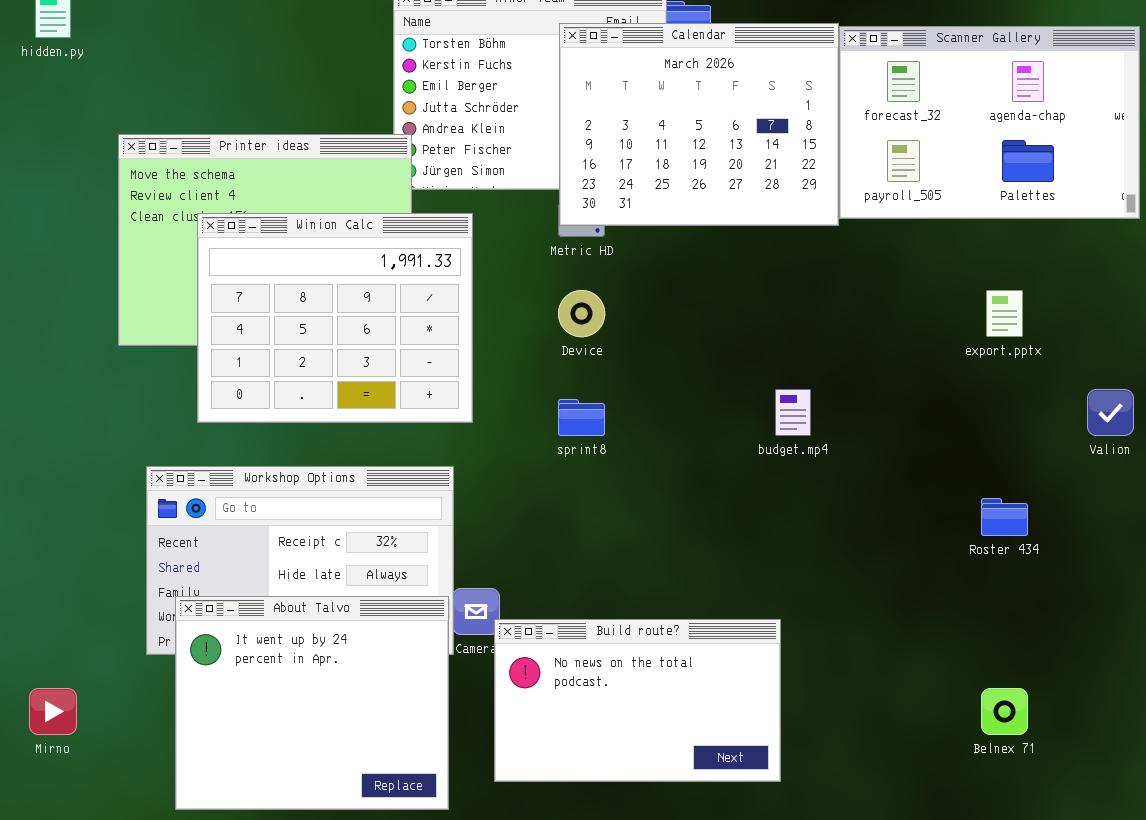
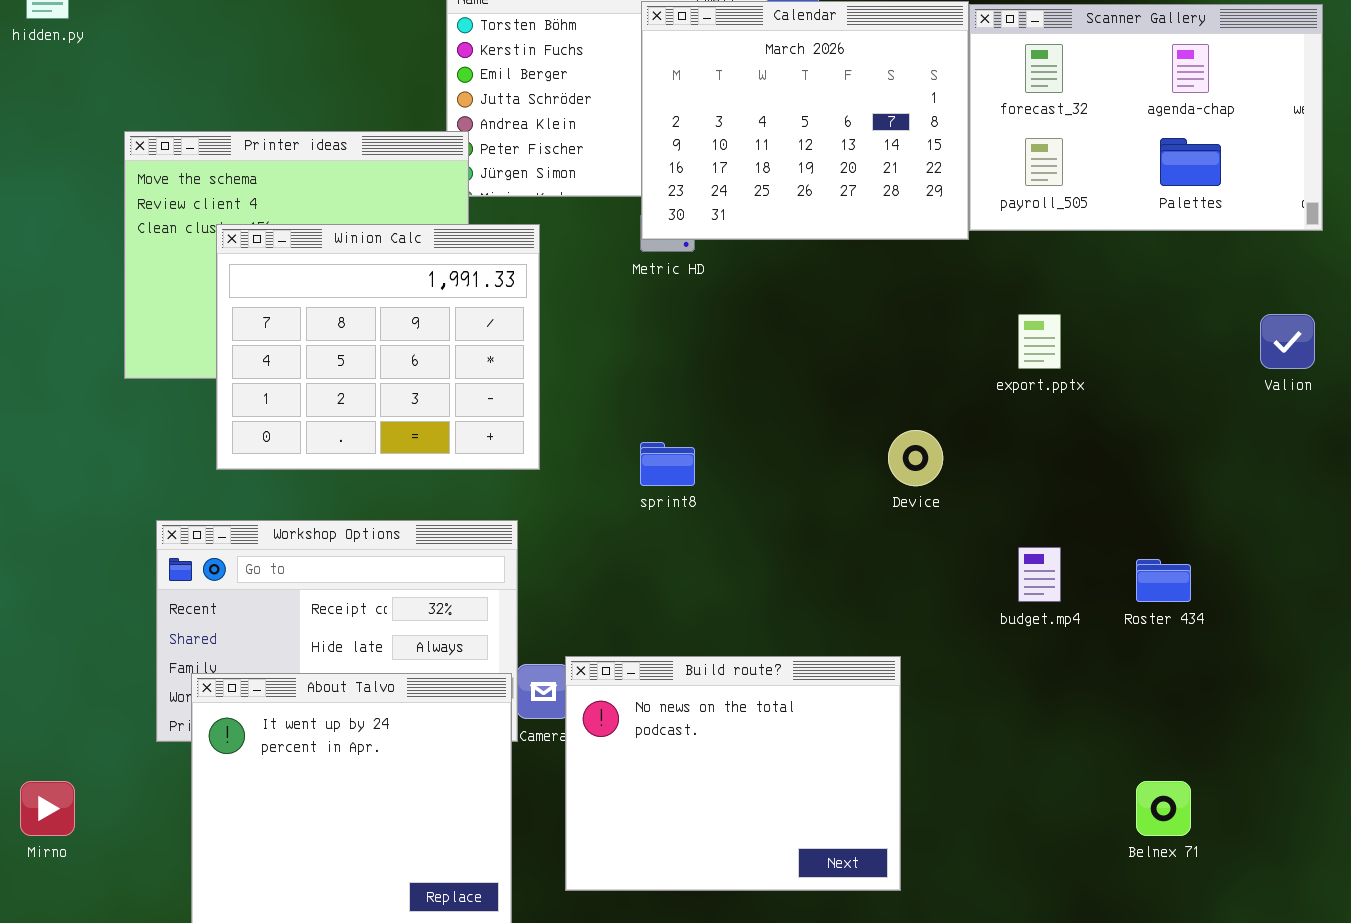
Device: [558,290,605,337] -> [888,430,943,486], moved
export.pptx: [986,290,1023,337] -> [1018,314,1061,369], moved
budget.mp4: [775,389,811,436] -> [1018,547,1061,602], moved
Valion: [1087,389,1134,436] -> [1260,314,1315,369], moved
Build route?: [494,619,781,782] -> [565,656,901,891], resized

